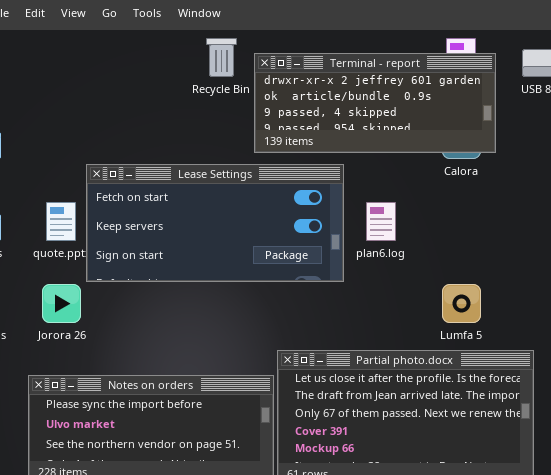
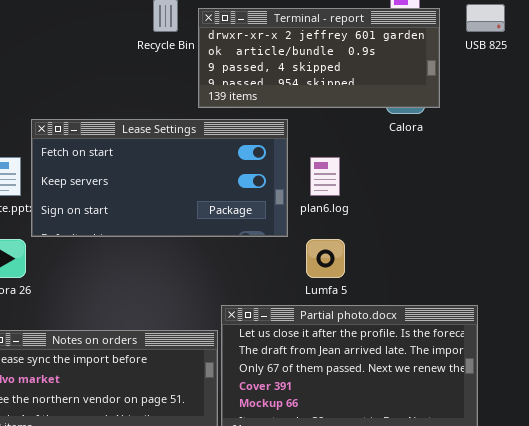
Lumfa 5: [442,284,481,323] -> [306,239,345,278], moved

